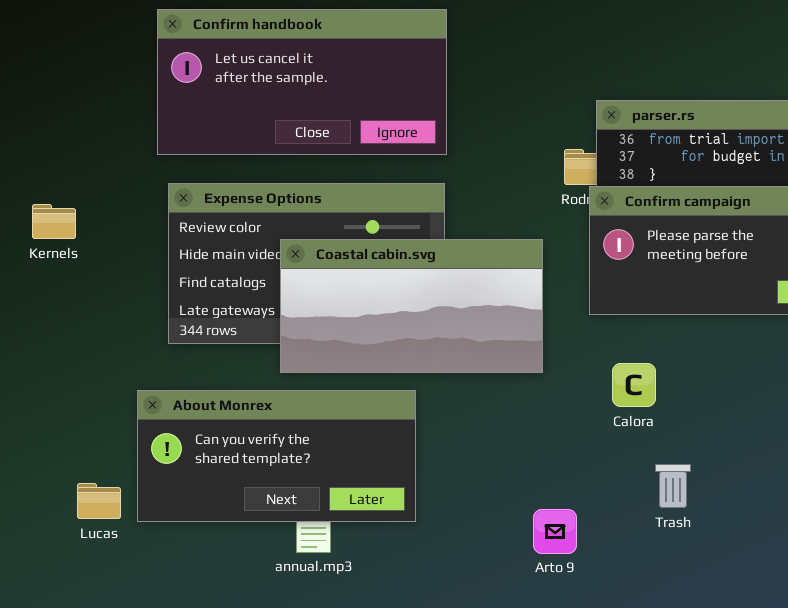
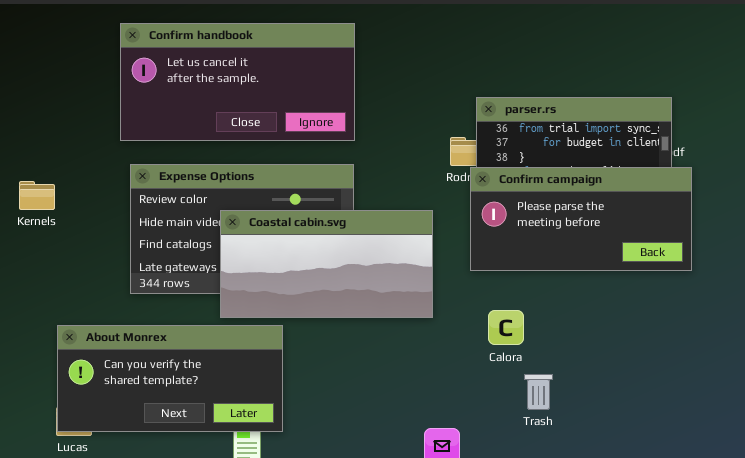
About Monrex: [137,390,416,522] -> [57,325,283,432], moved
Trash: [655,464,691,508] -> [524,374,553,410], moved

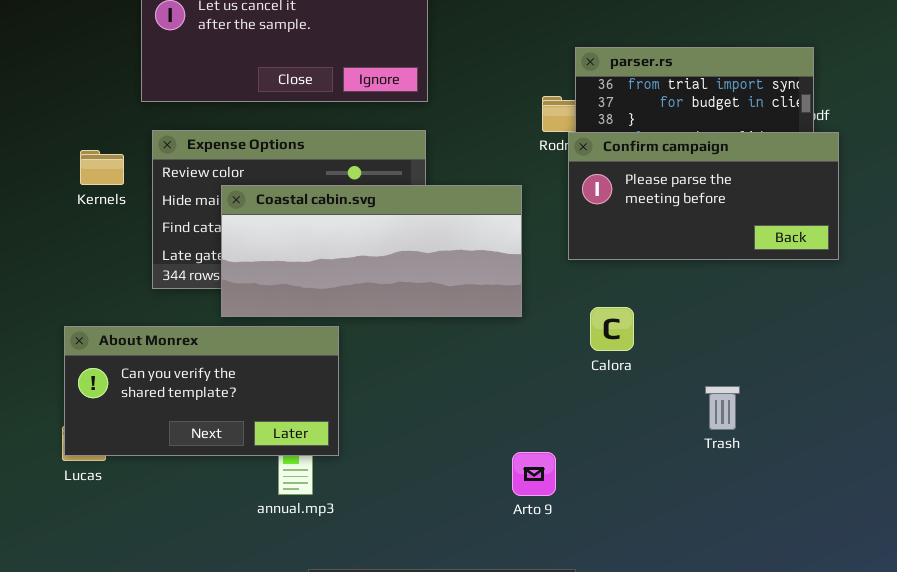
Kernels: [19,181,55,210] -> [80,150,124,185], moved
Coastal cabin.svg: [220,210,433,318] -> [221,185,522,317], resized
Trash: [524,374,553,410] -> [705,386,740,430], moved

